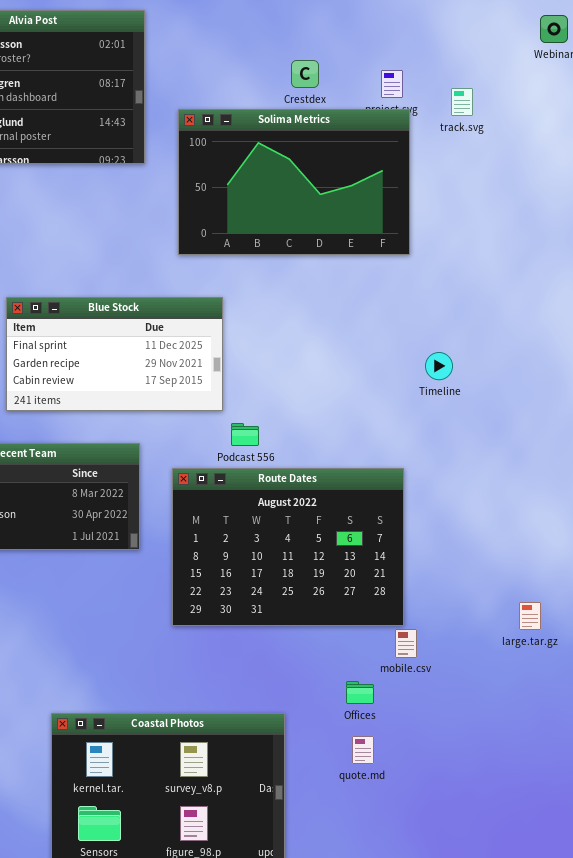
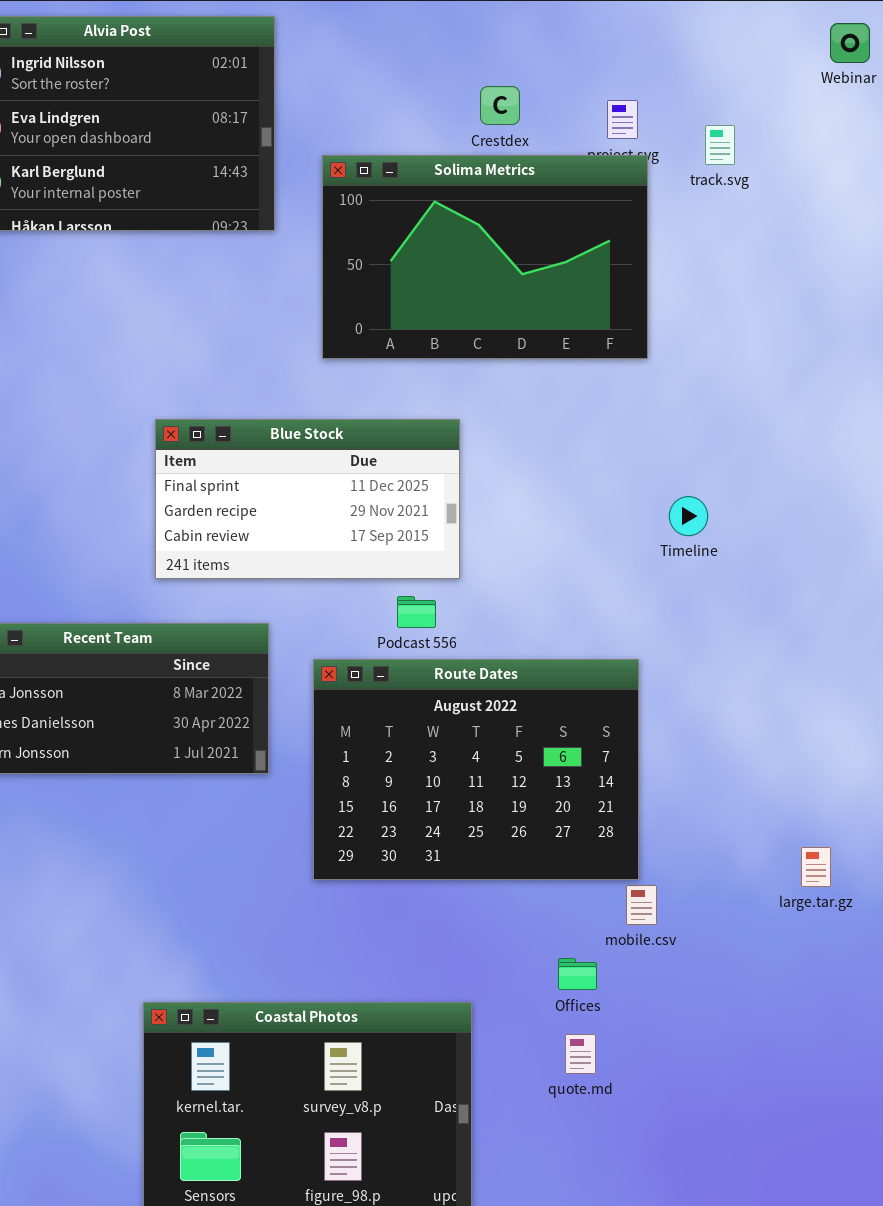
Blue Stock: [6,297,223,411] -> [155,419,460,579], moved

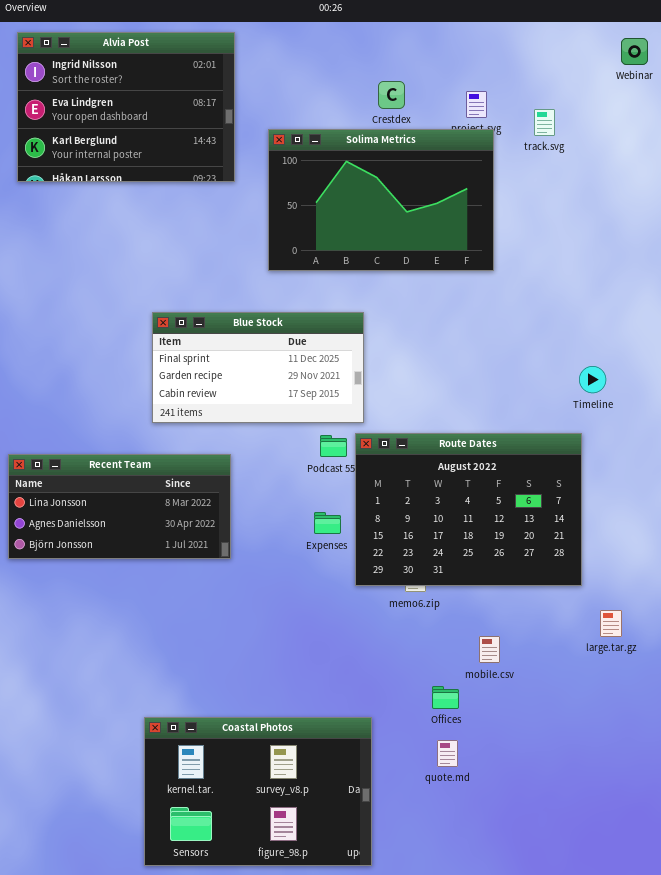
Timeline: [669,496,708,536] -> [579,366,606,393], moved
Route Dates: [313,659,639,880] -> [355,433,582,586], moved

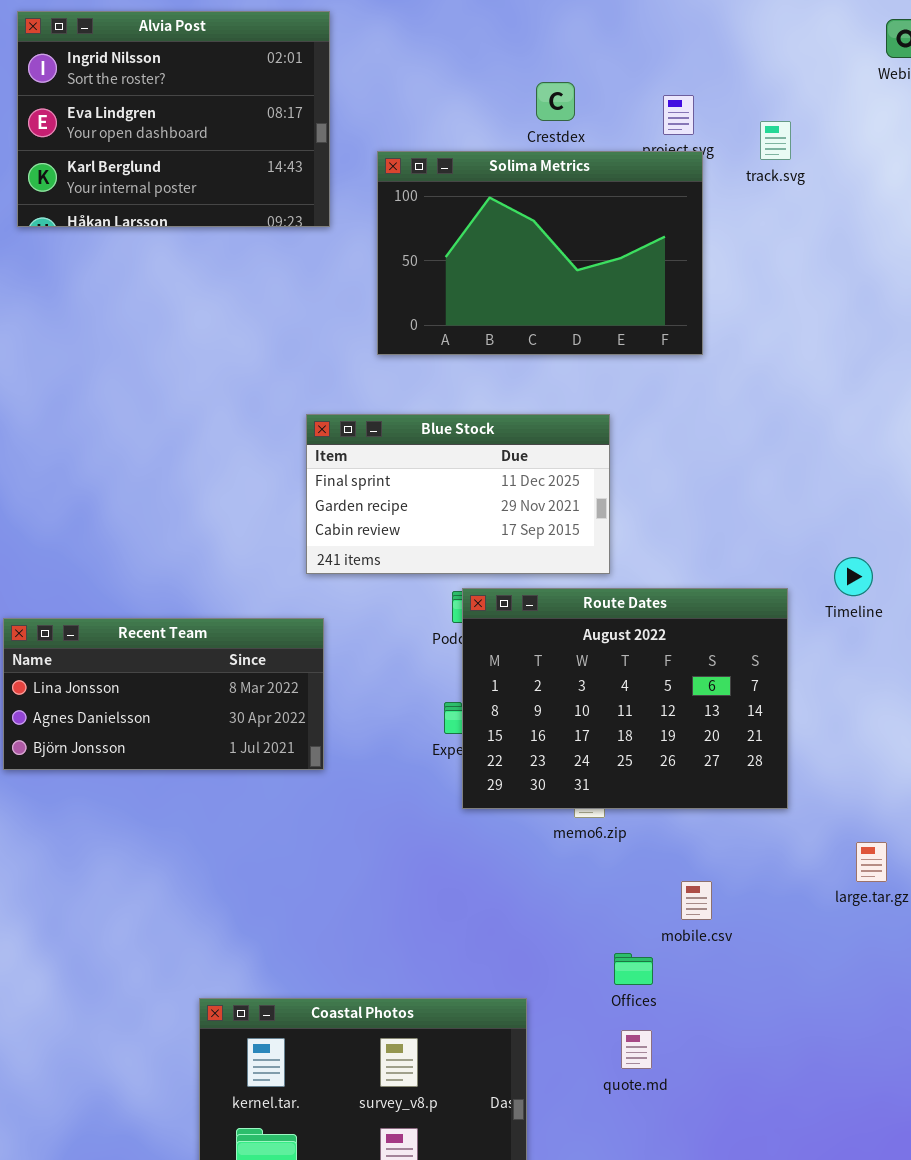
Blue Stock: [152,312,364,423] -> [306,414,610,574], moved
Timeline: [579,366,606,393] -> [834,557,873,596], moved
Route Dates: [355,433,582,586] -> [462,588,788,809], moved

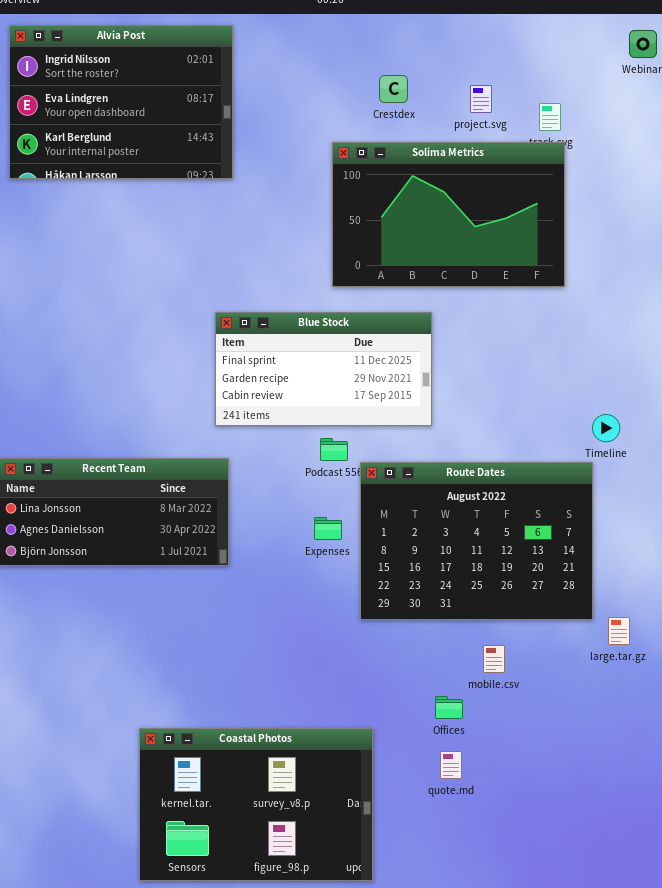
Solima Metrics: [377,151,703,355] -> [332,142,565,287], moved
Route Dates: [462,588,788,809] -> [360,462,593,620], moved

